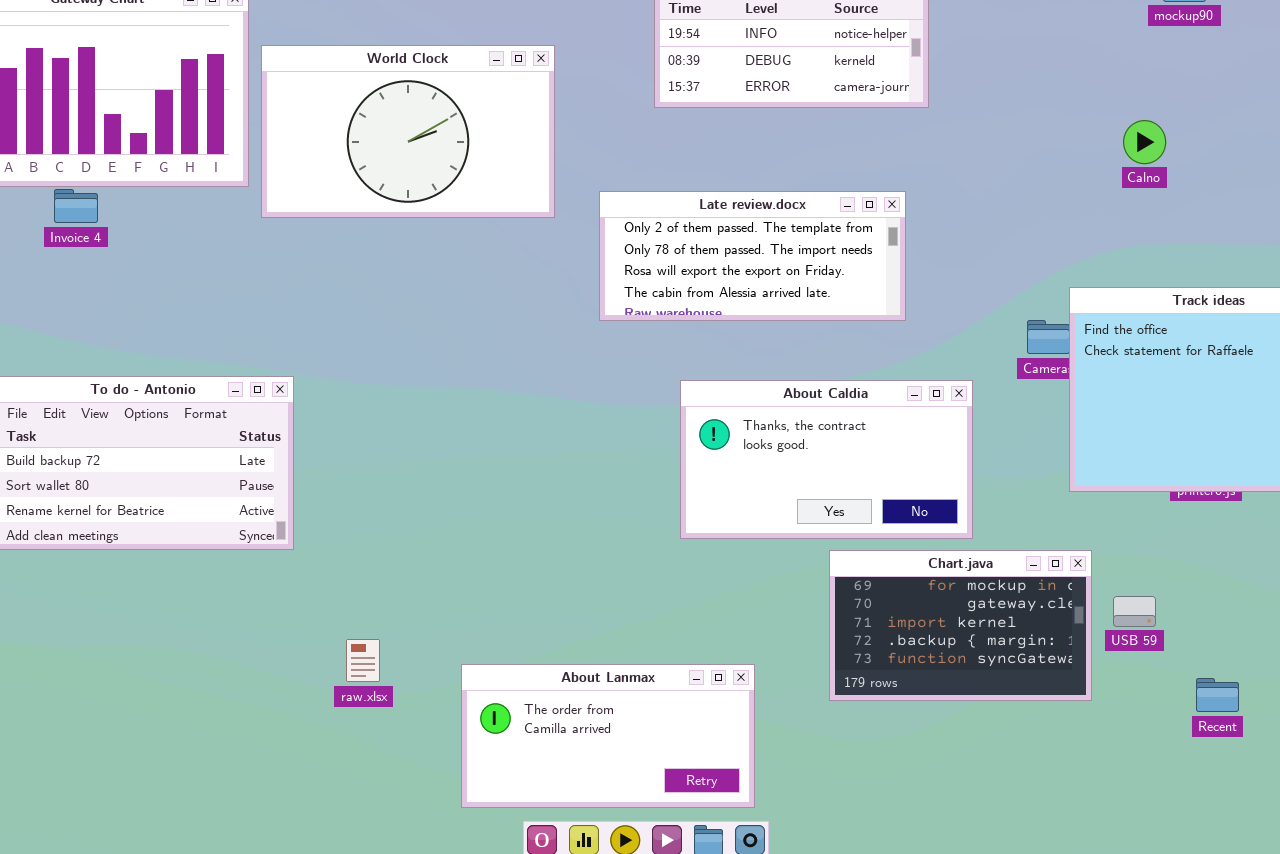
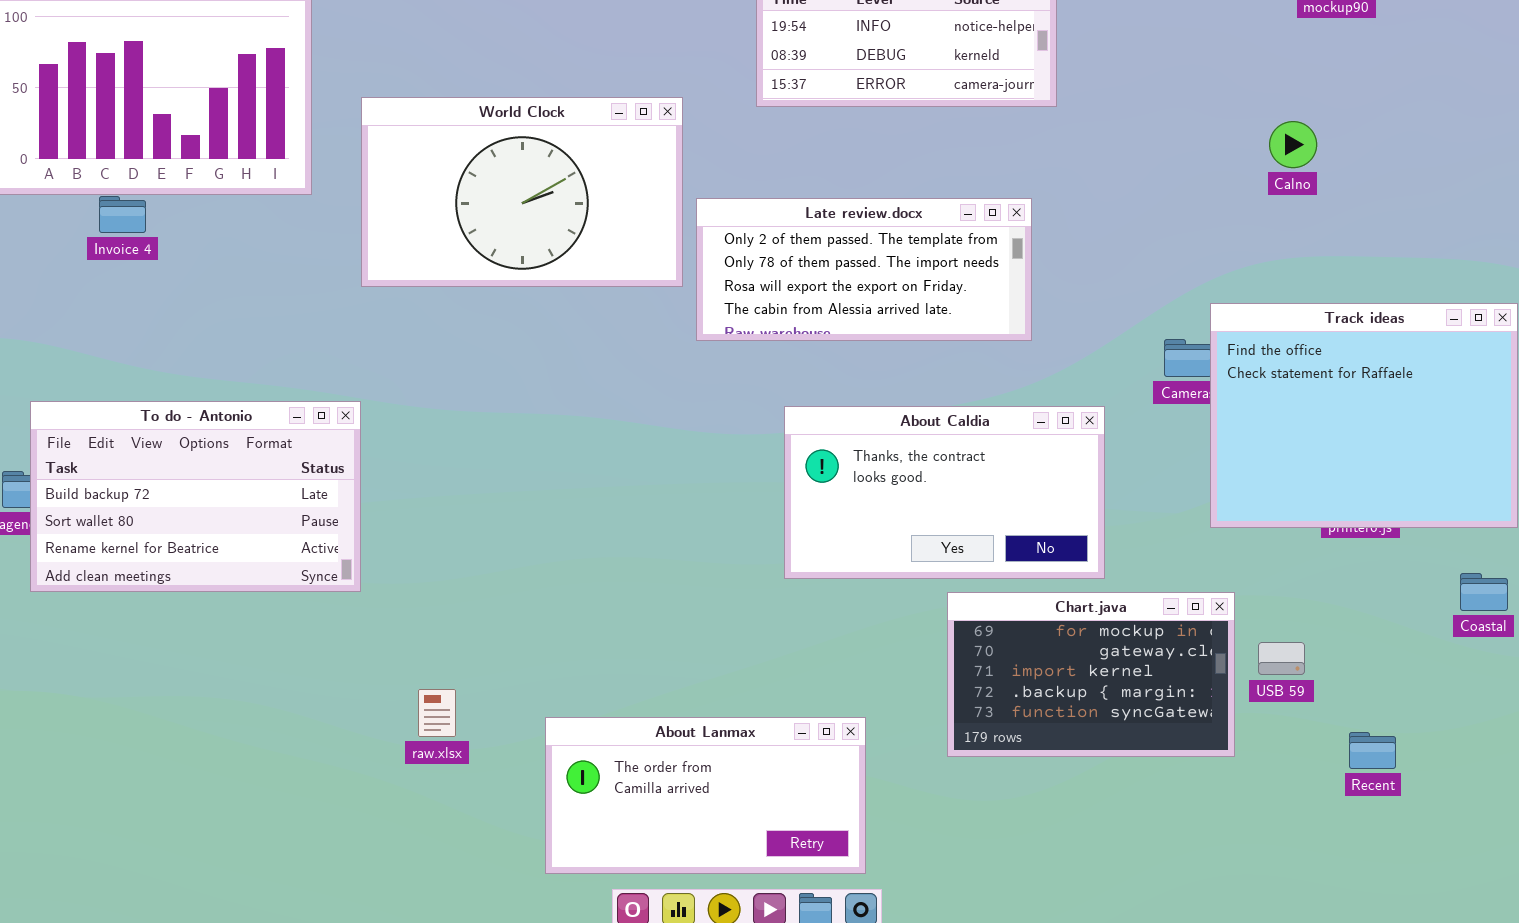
World Clock: [261,45,555,218] -> [361,97,683,287], moved

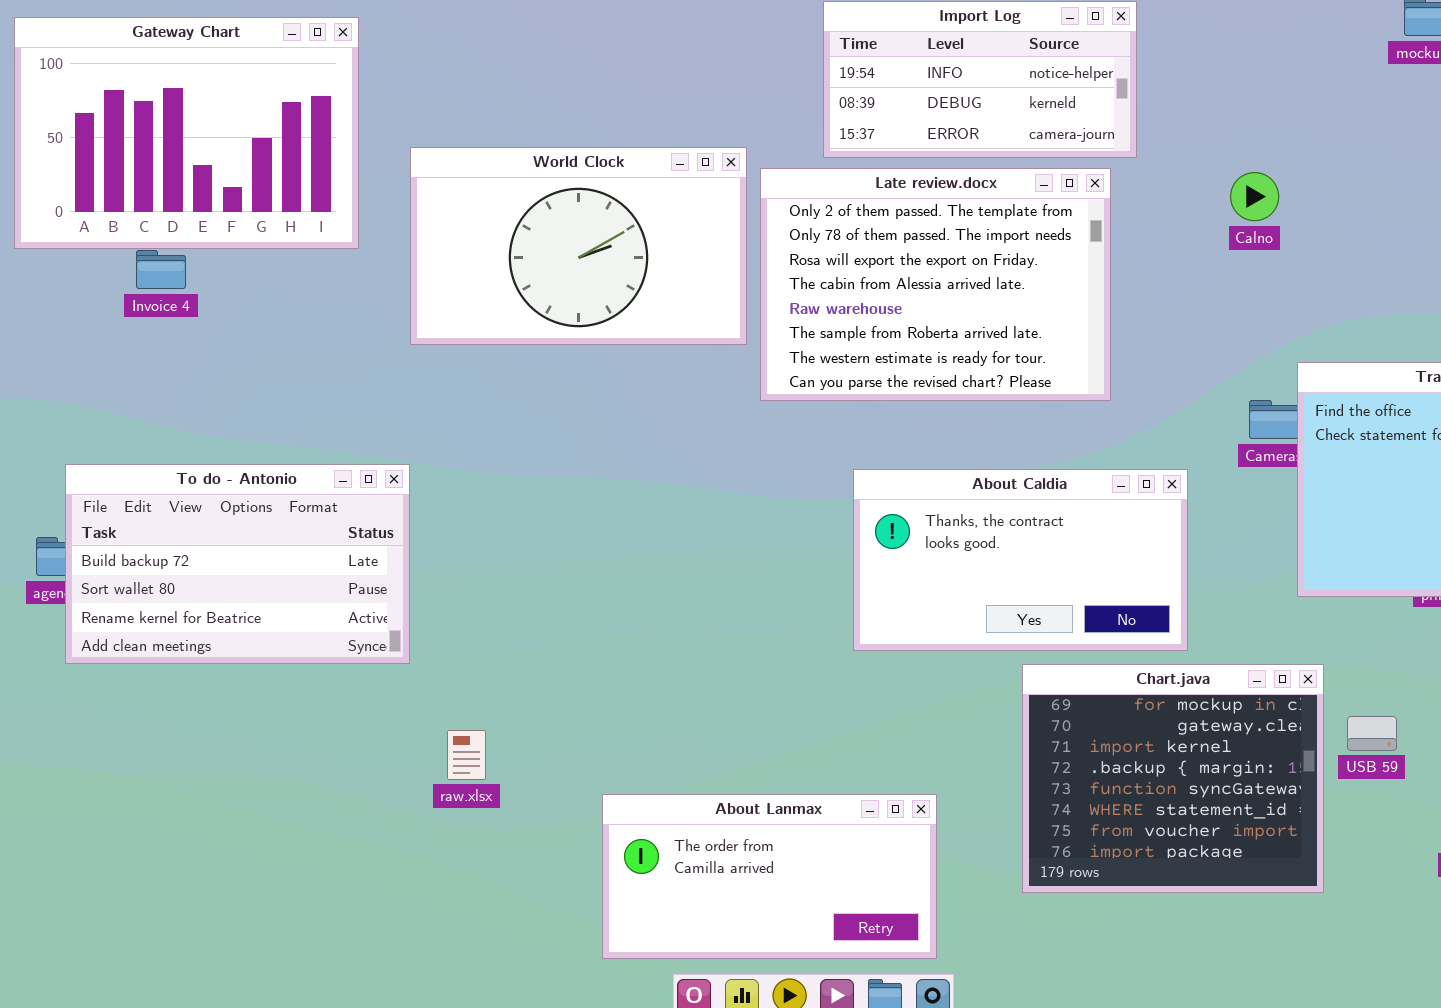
Calno: [1269,121,1317,168] -> [1230,172,1279,221], moved
Late review.docx: [696,198,1032,341] -> [760,168,1111,401], resized
Chart.java: [947,592,1235,757] -> [1022,664,1324,893], resized
raw.xlsx: [418,689,456,737] -> [447,730,486,780], moved

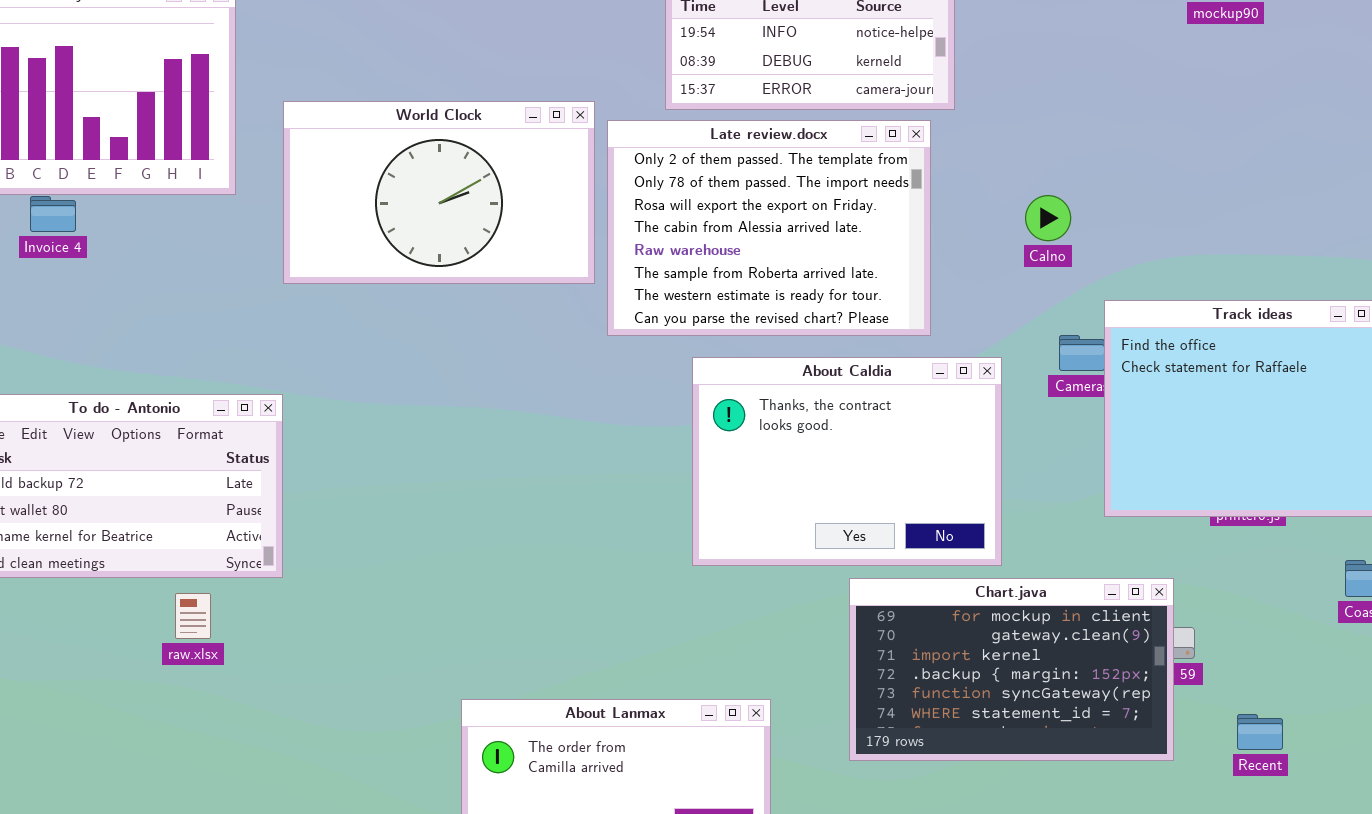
Calno: [1230,172,1279,221] -> [1025,195,1071,241], moved
About Caldia: [853,469,1188,651] -> [692,357,1002,566], resized
Chart.java: [1022,664,1324,893] -> [849,578,1174,761], resized
raw.xlsx: [447,730,486,780] -> [175,593,211,639], moved

